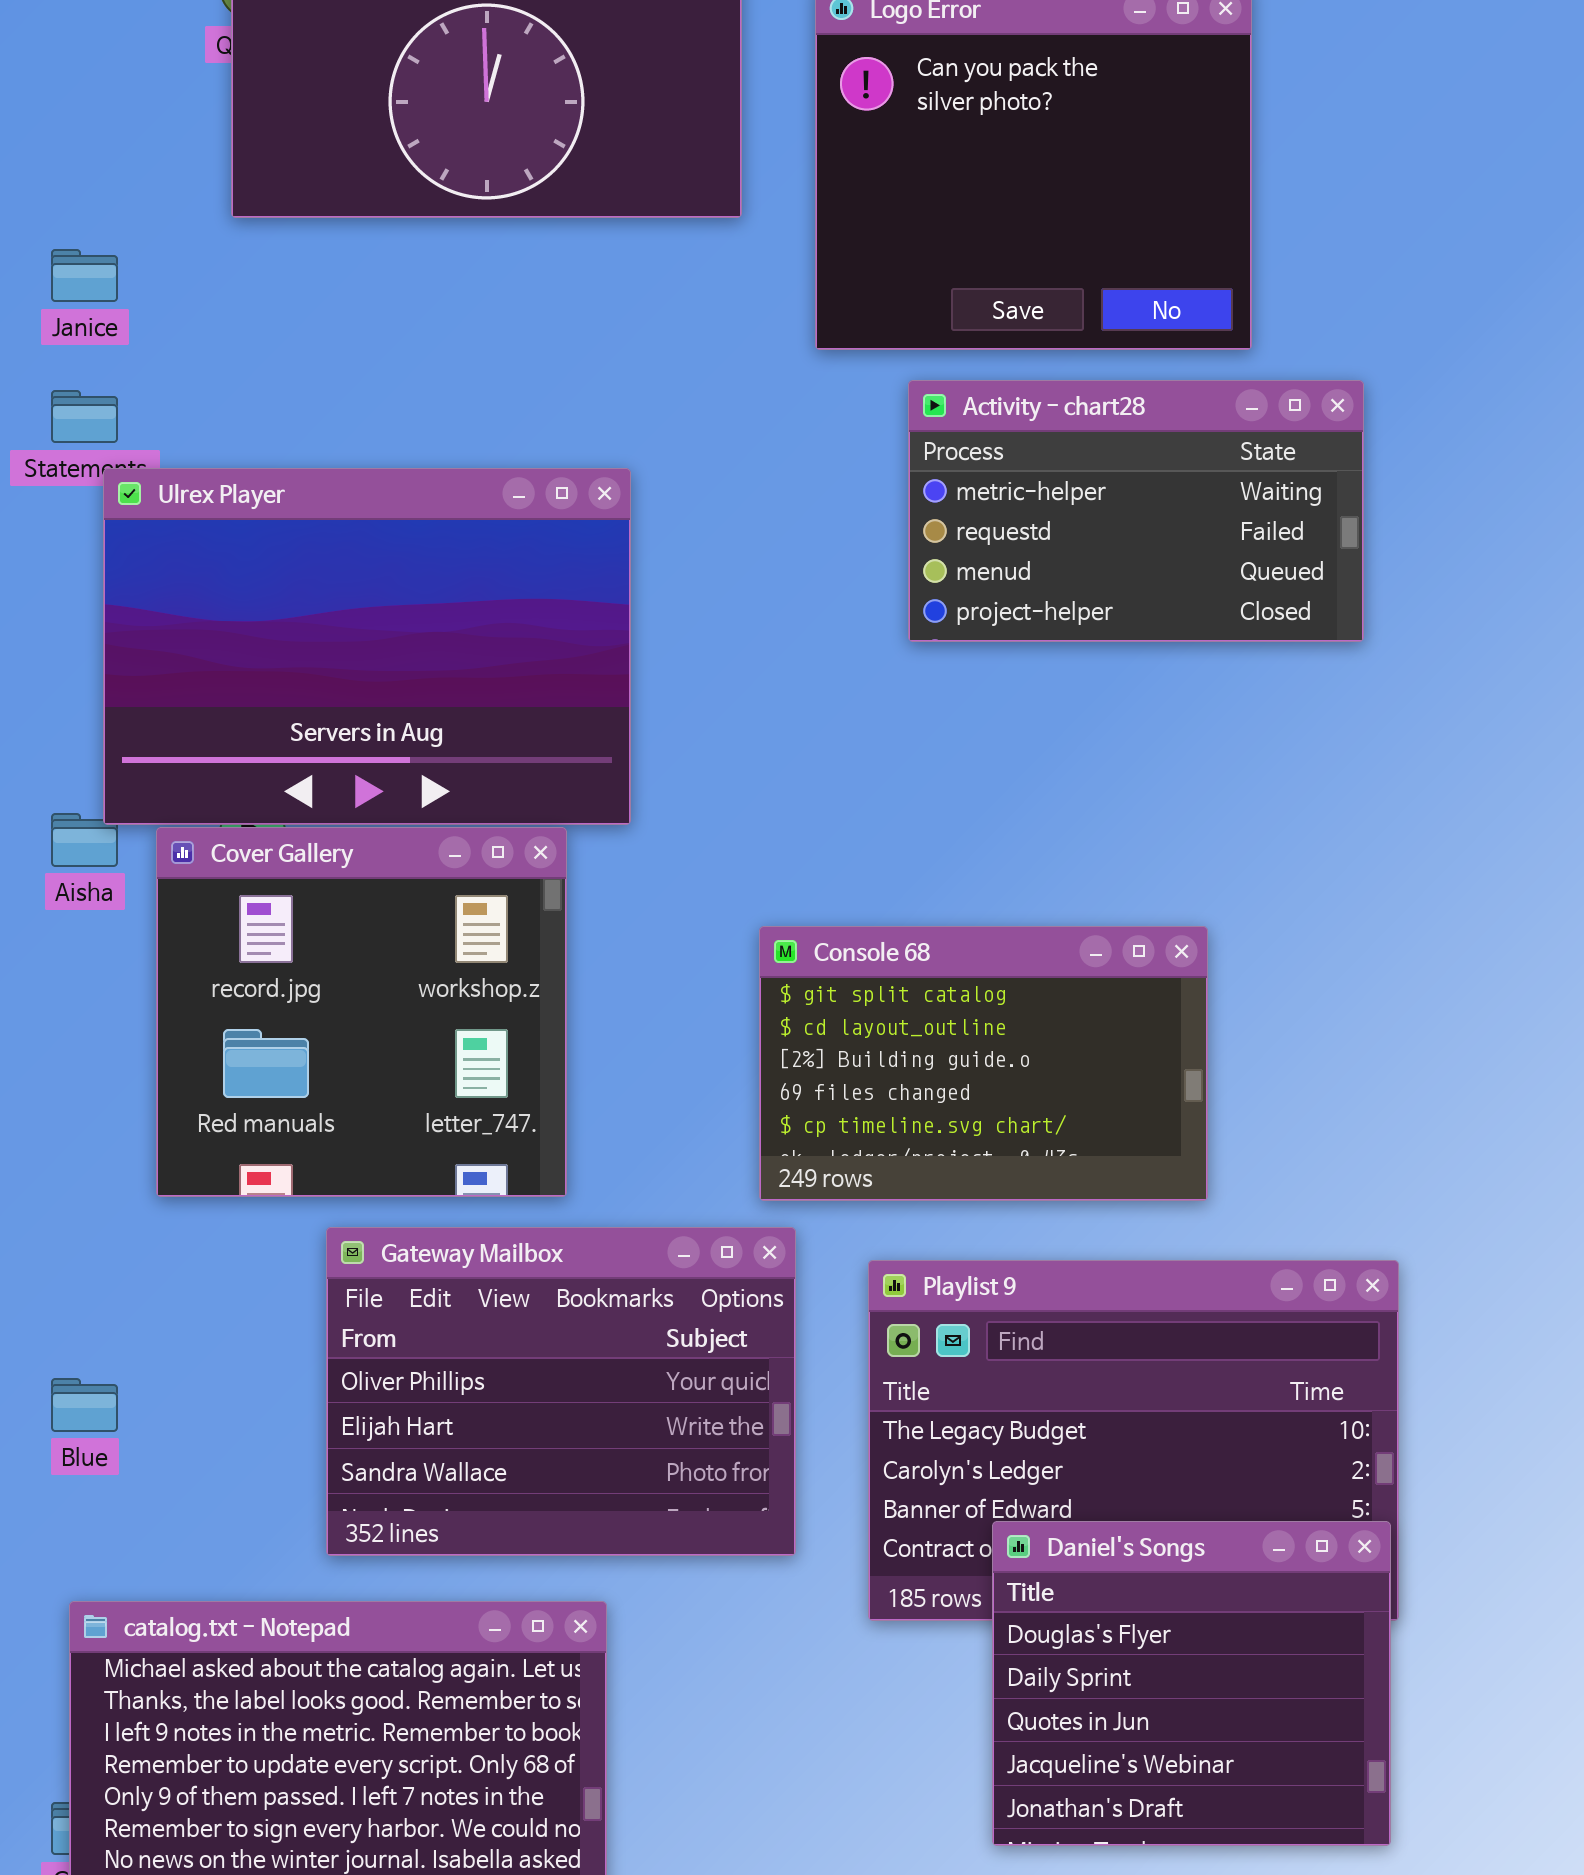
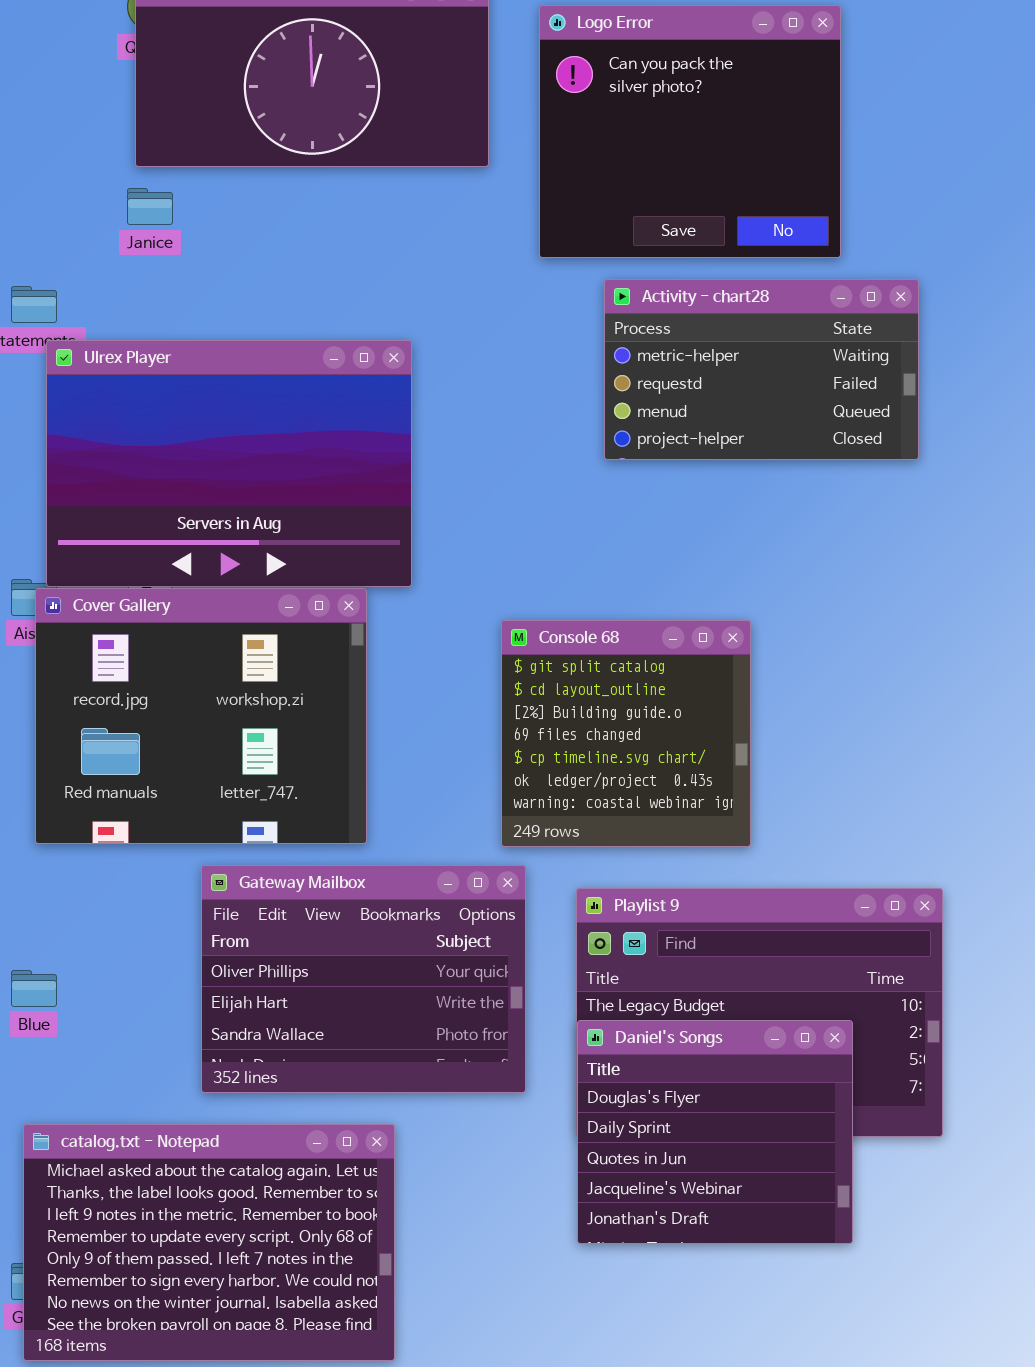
Janice: [51,249,118,302] -> [127,188,173,225], moved
Cover Gallery: [156,827,567,1197] -> [35,588,367,844], resized
Console 68: [759,926,1208,1201] -> [501,620,751,847], resized
Daniel's Songs: [992,1521,1391,1846] -> [577,1020,853,1244], moved

